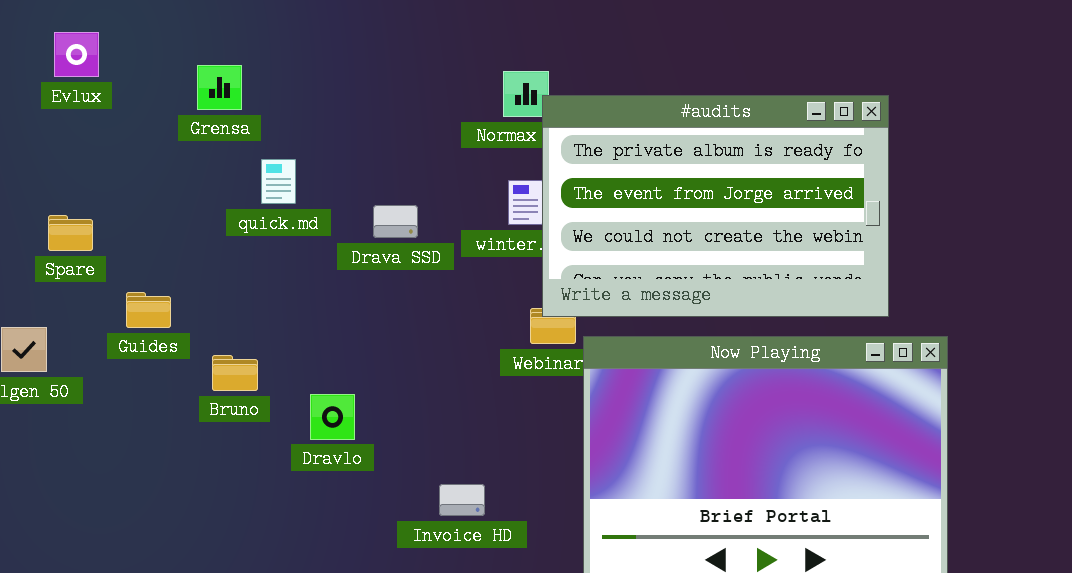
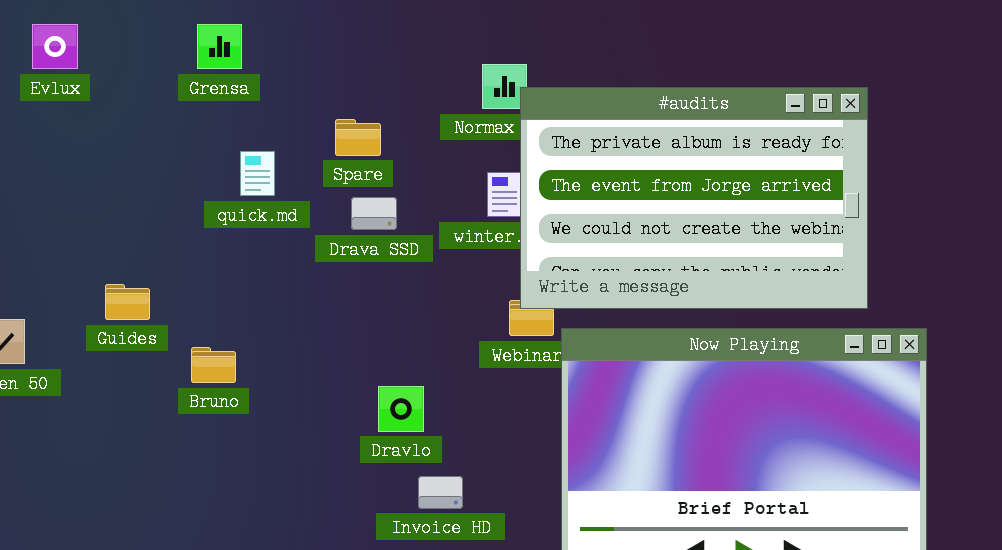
Grensa: [197,65,242,110] -> [197,24,242,69], moved
Spare: [48,215,93,251] -> [335,119,381,156], moved
Dravlo: [310,394,355,440] -> [378,386,424,432], moved

